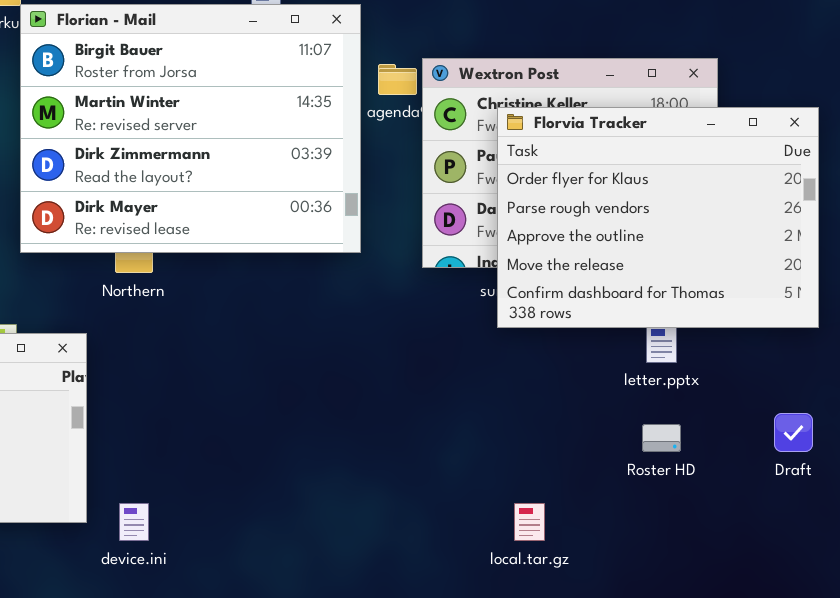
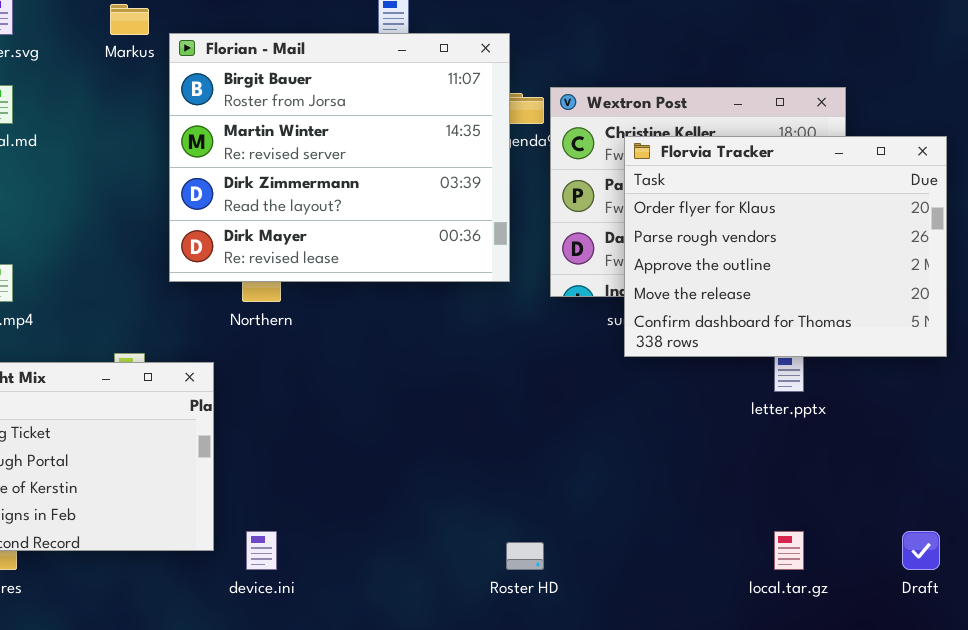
Florian - Mail: [20,4,361,253] -> [169,33,510,282], moved
Draft: [774,413,813,452] -> [902,531,940,570], moved
Roster HD: [642,424,681,452] -> [506,542,544,570], moved
local.tar.gz: [514,503,545,541] -> [774,531,804,570], moved

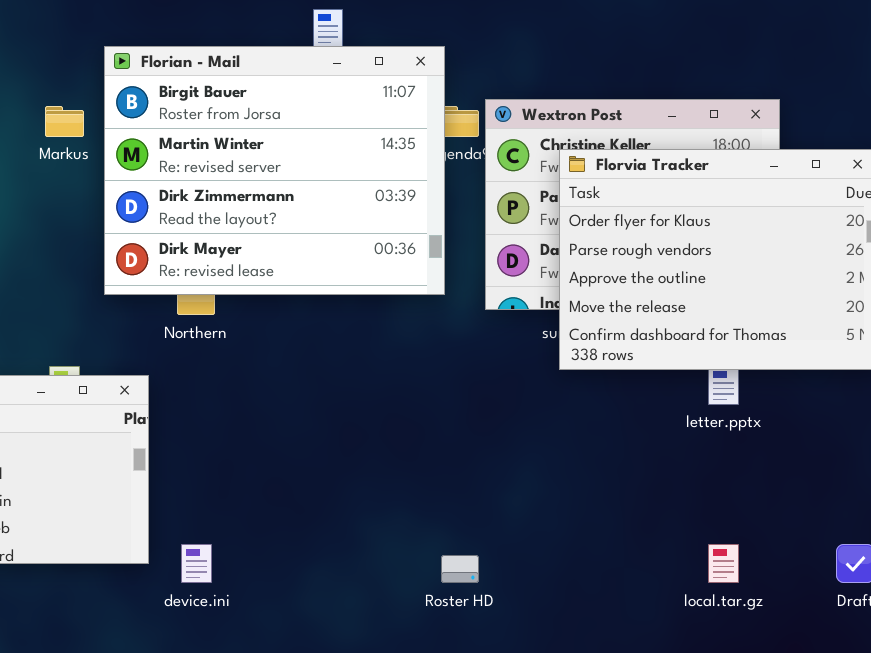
Markus: [110,4,149,35] -> [45,106,84,137], moved

